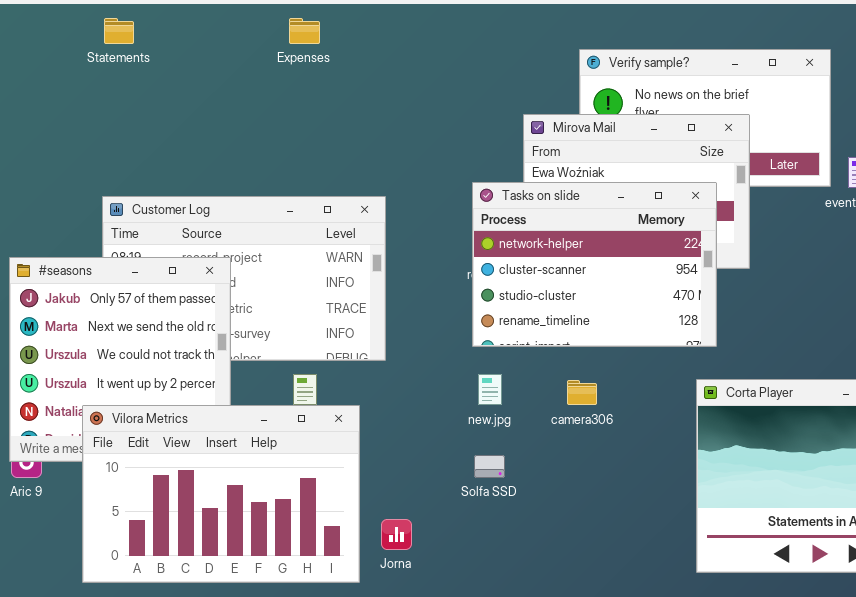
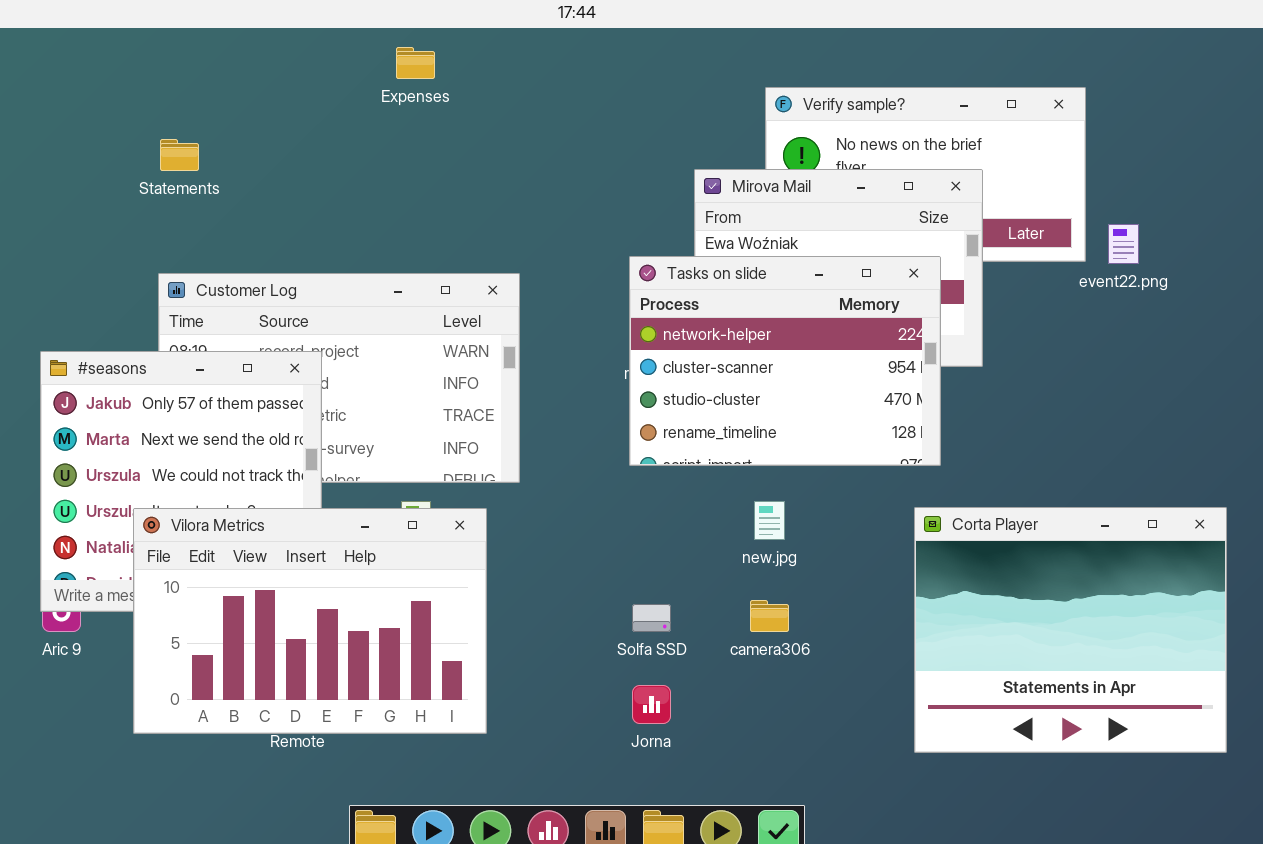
Statements: [104,18,134,44] -> [160,139,199,171], moved
new.jpg: [478,374,502,405] -> [754,501,785,540], moved
camera306: [567,380,597,405] -> [750,600,789,632], moved
Vilora Metrics: [82,405,360,583] -> [133,508,487,734], moved
Jorna: [381,519,412,550] -> [632,685,671,724], moved

